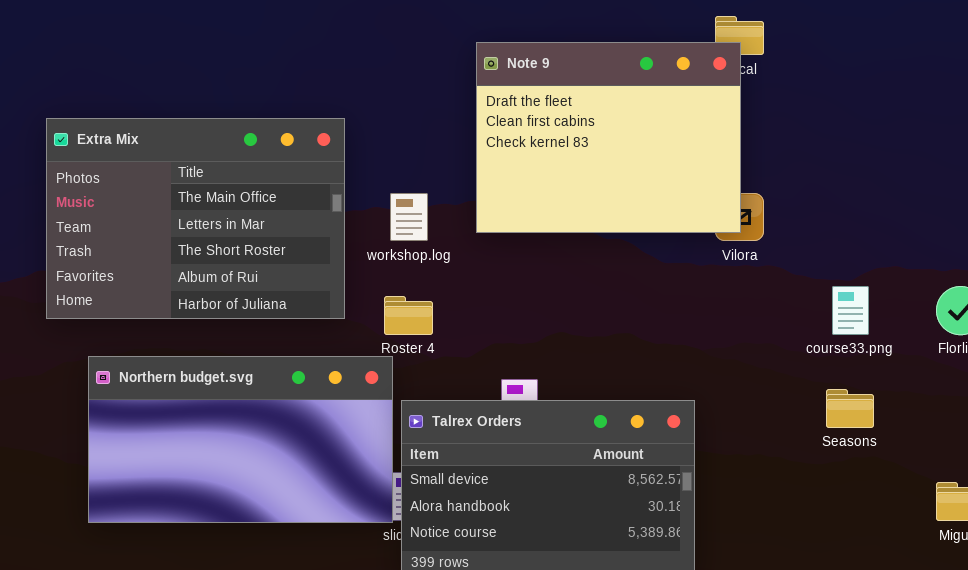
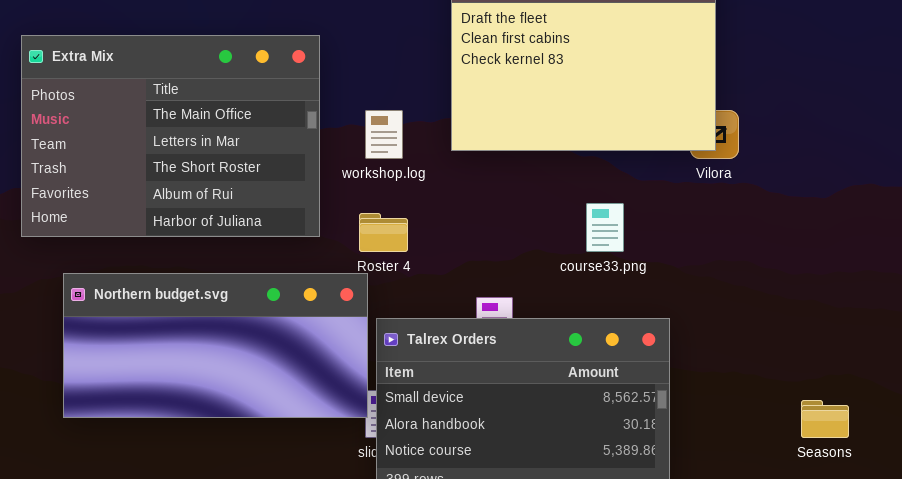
course33.png: [832,286,869,335] -> [586,203,624,252], moved
Northern budget.svg: [88,356,393,523] -> [63,273,368,418], resized
Seasons: [826,389,874,428] -> [801,400,849,438], moved

